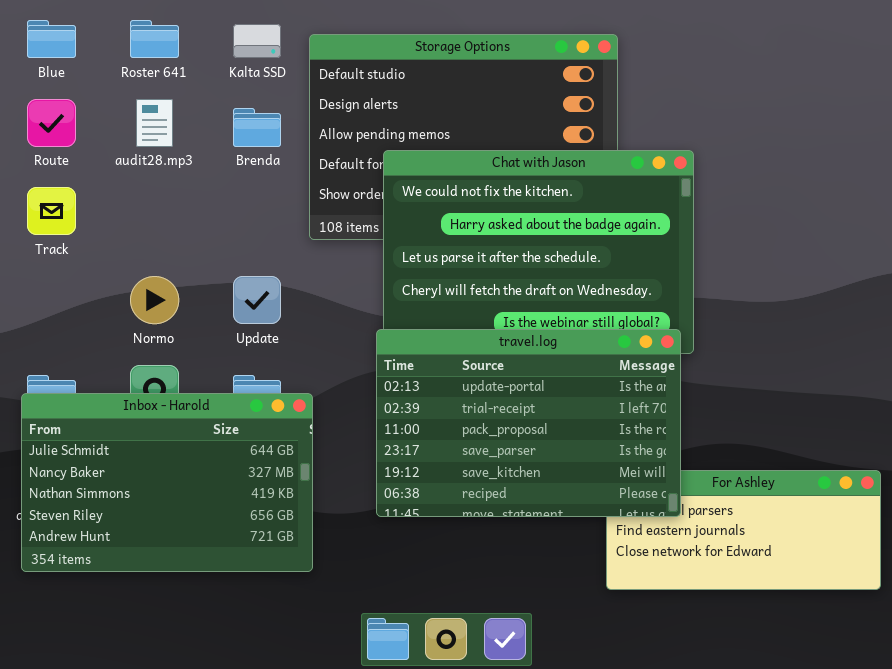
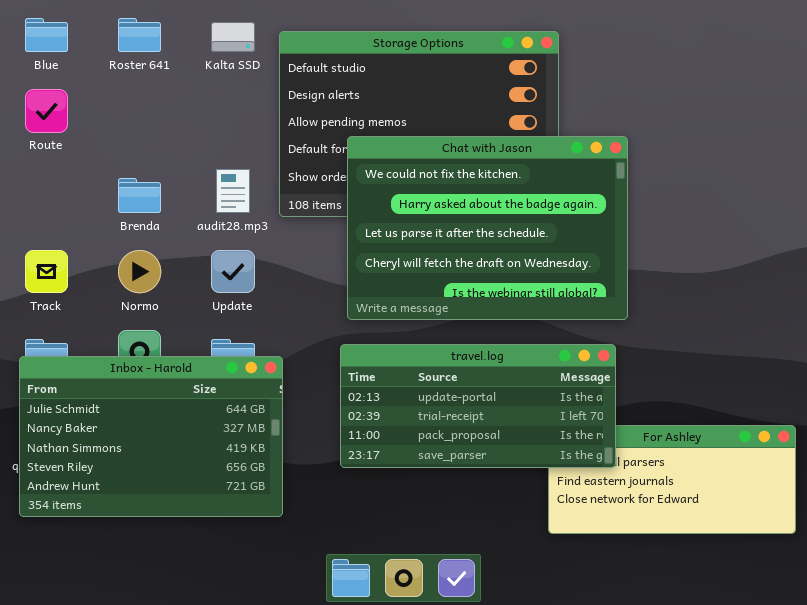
audit28.mp3: [136,99,173,147] -> [216,169,250,213], moved
Brenda: [233,108,281,147] -> [118,178,161,213], moved
Track: [27,187,76,235] -> [25,250,68,293], moved
travel.log: [376,329,681,517] -> [340,344,616,468], resized

